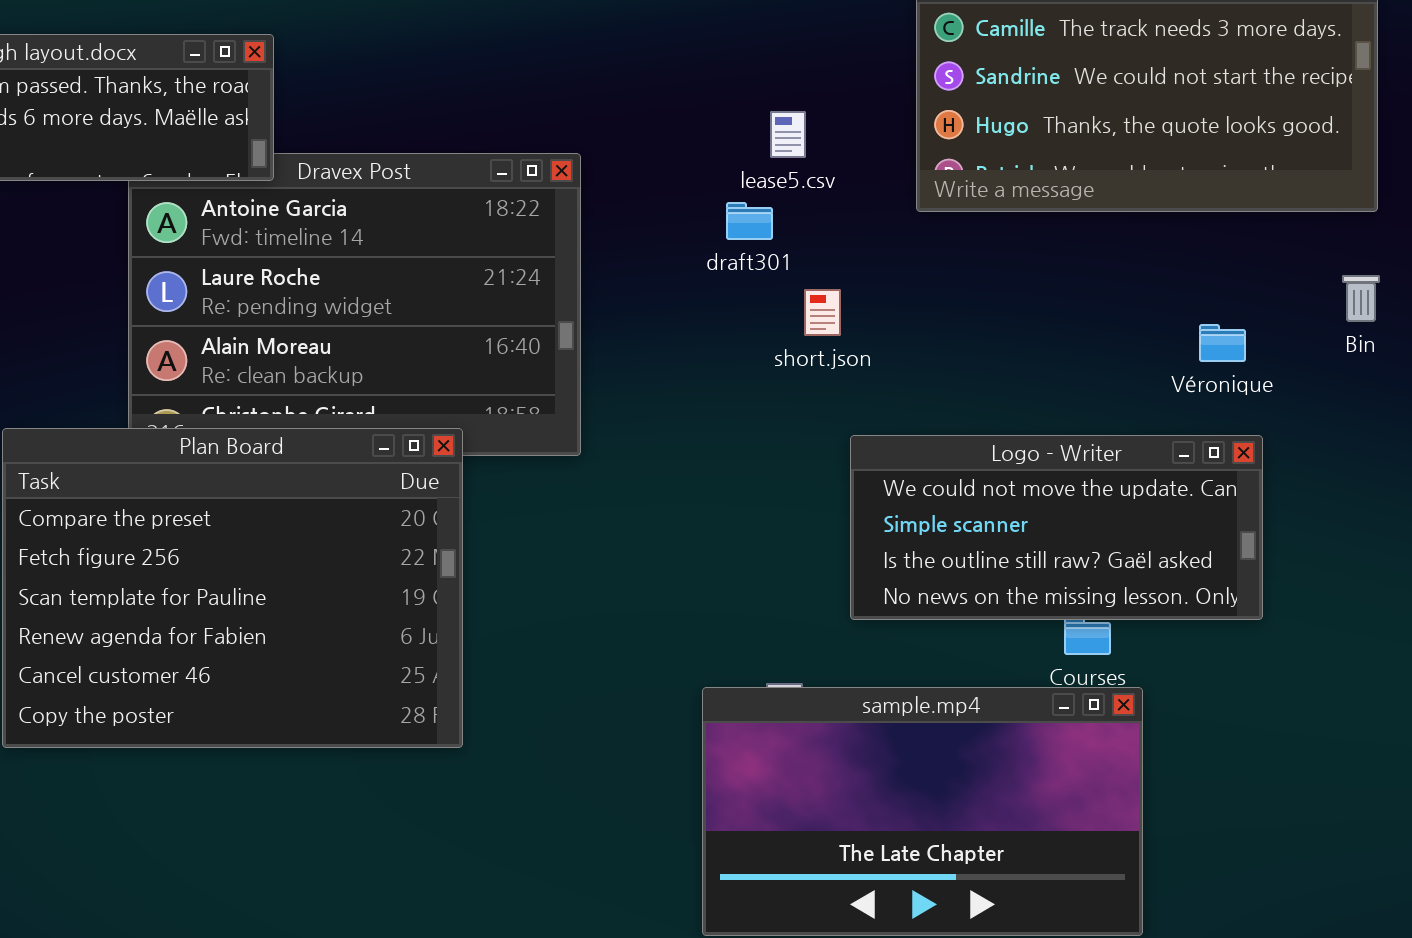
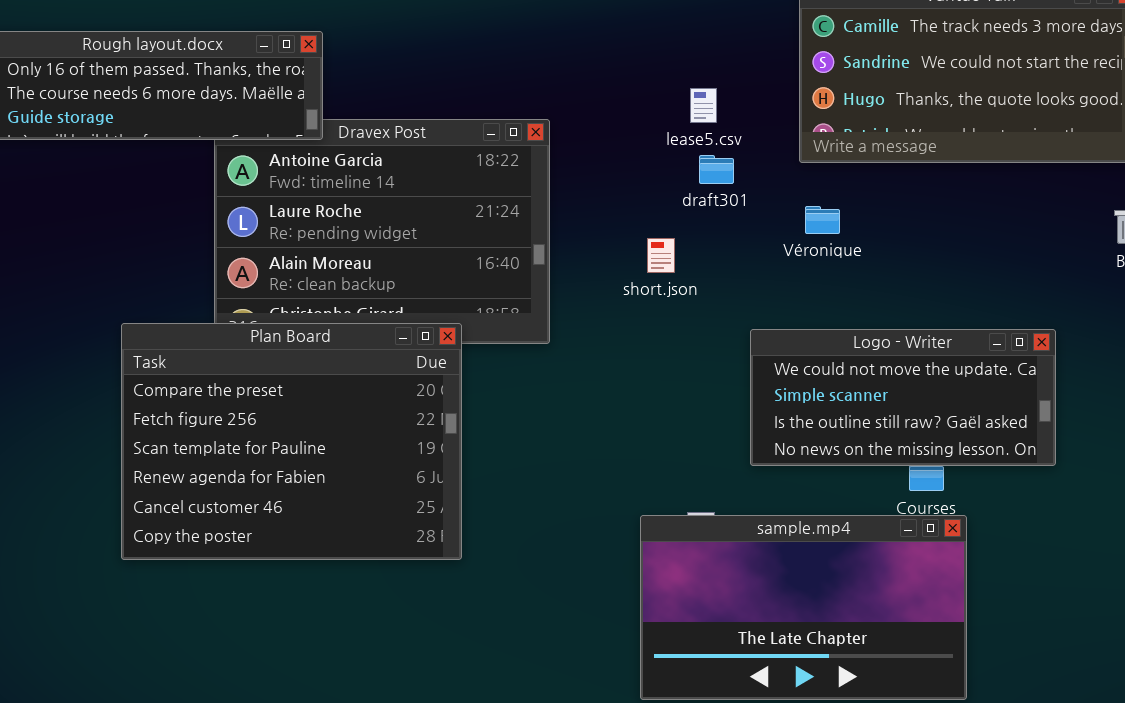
draft301: [726,202,773,240] -> [699,155,734,184], moved
short.json: [804,289,841,336] -> [647,238,675,273], moved
Véronique: [1199,324,1246,362] -> [805,206,840,234], moved

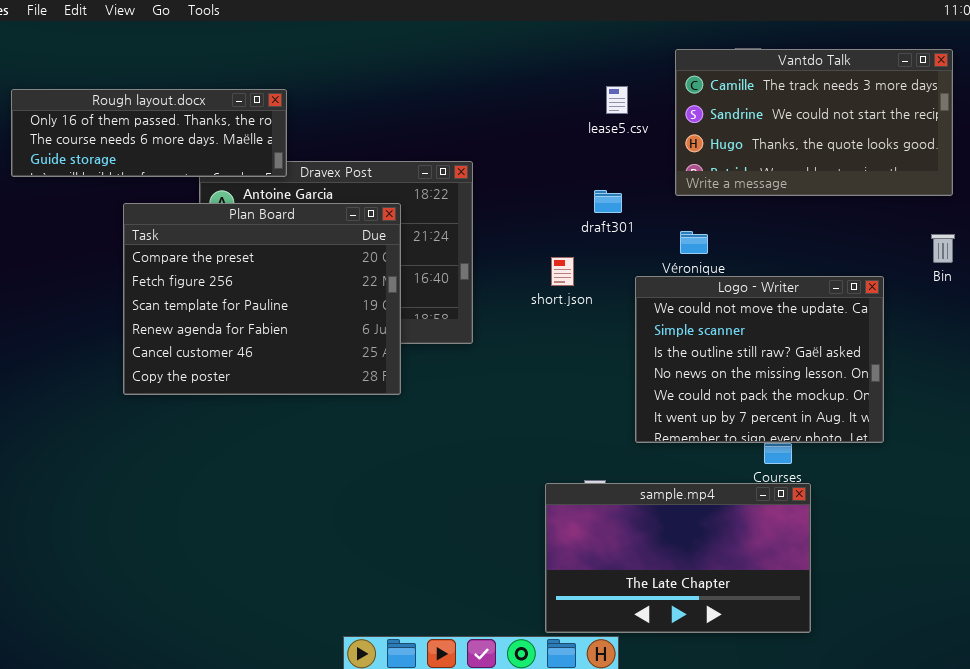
lease5.csv: [690,88,717,123] -> [606,86,628,114], moved
Plan Board: [121,323,462,560] -> [123,203,401,395], moved
Logo - Writer: [750,329,1056,466] -> [635,276,884,443], resized

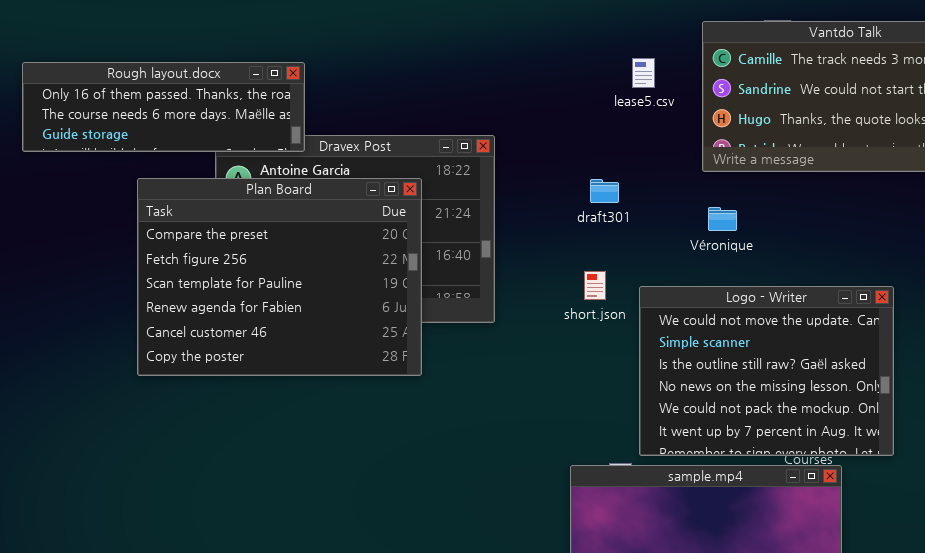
draft301: [594,190,622,213] -> [590,179,619,203], moved
short.json: [551,257,574,286] -> [584,271,606,300], moved
Logo - Writer: [635,276,884,443] -> [639,286,894,456], moved

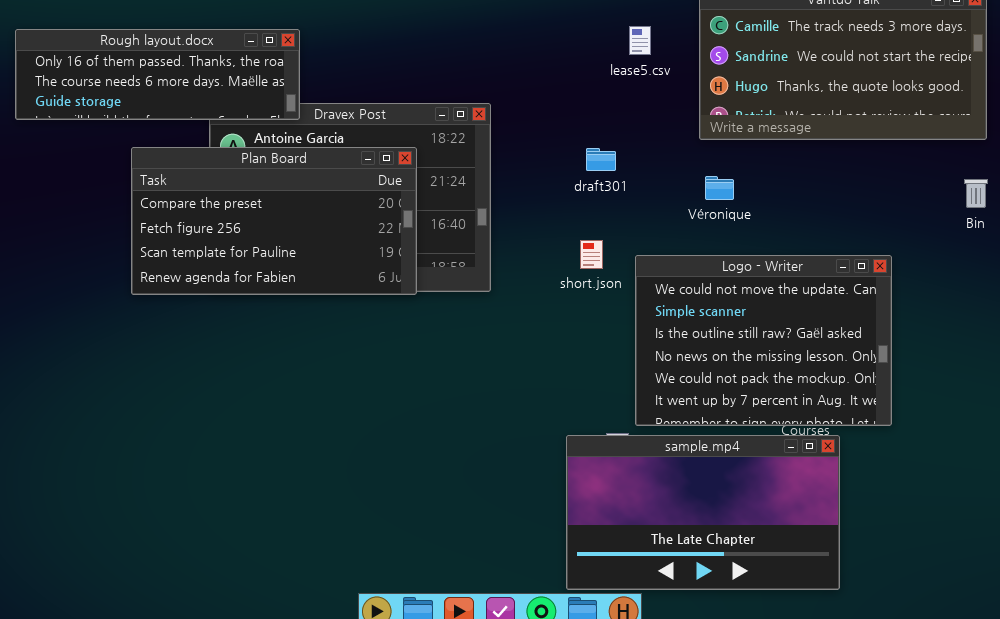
Plan Board: [137,178,422,376] -> [131,147,417,295], resized

